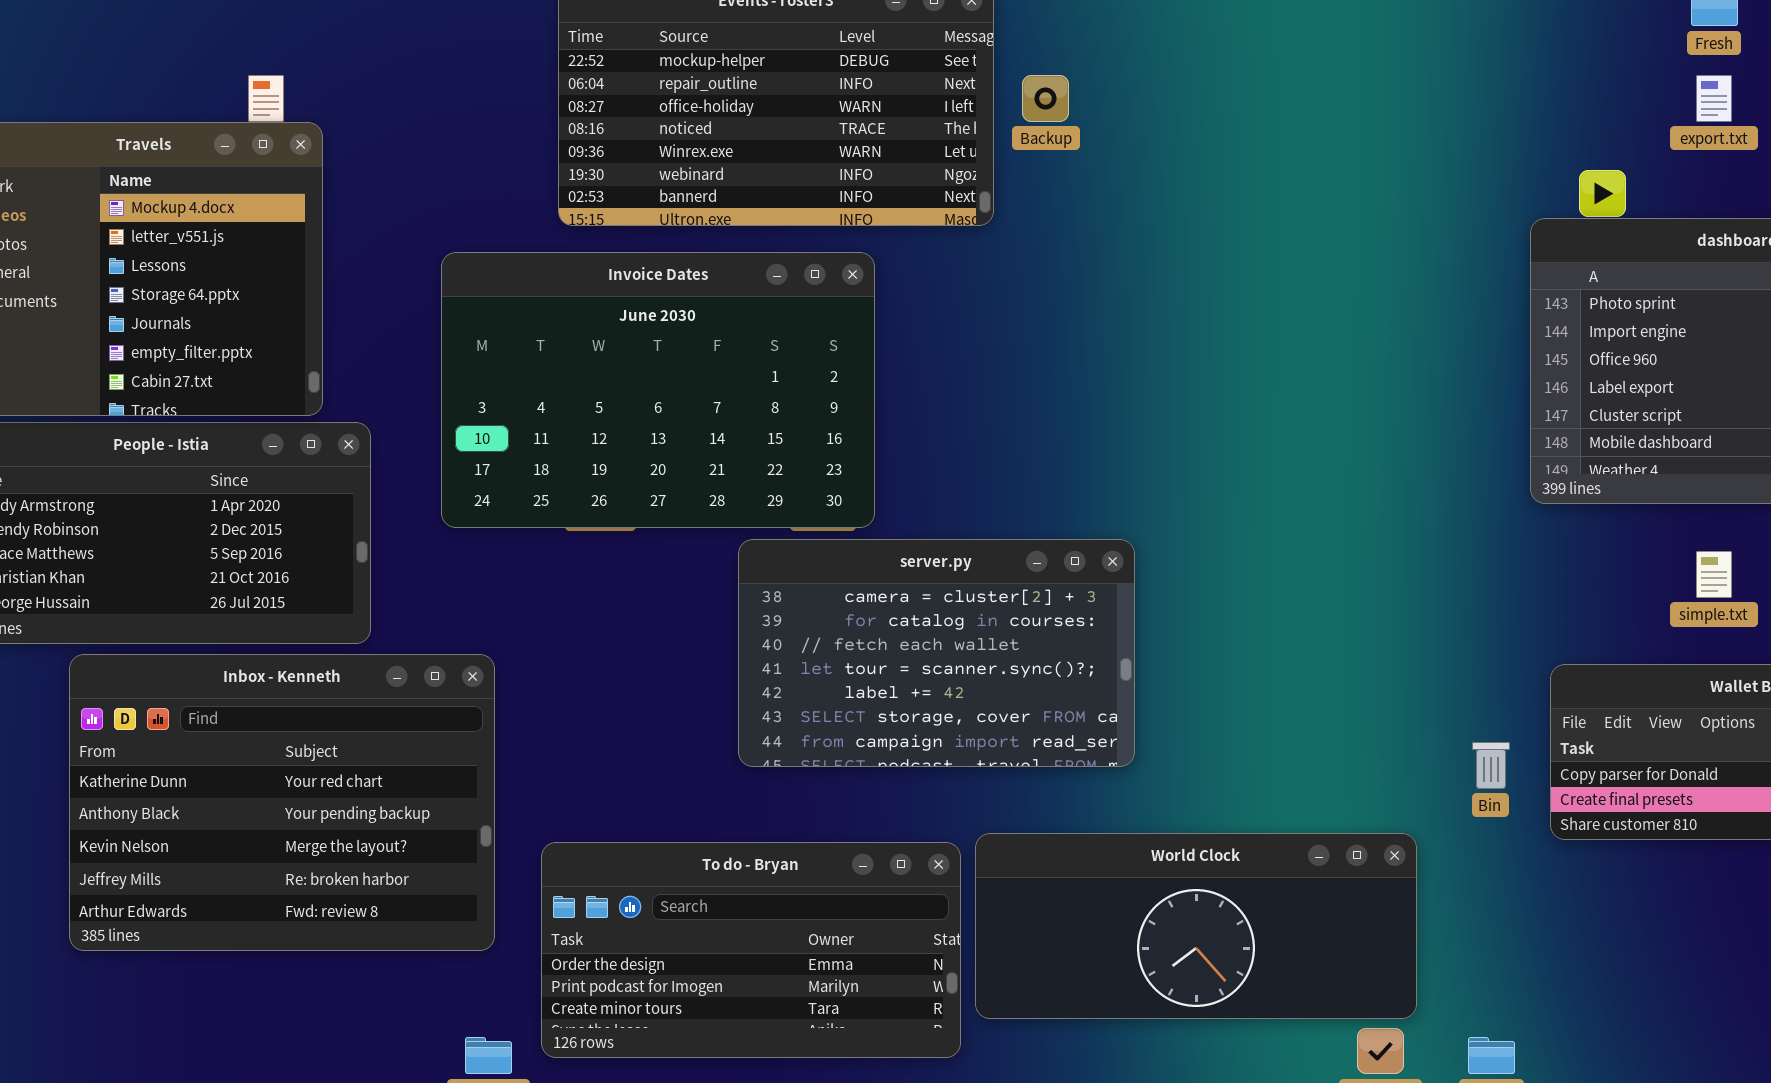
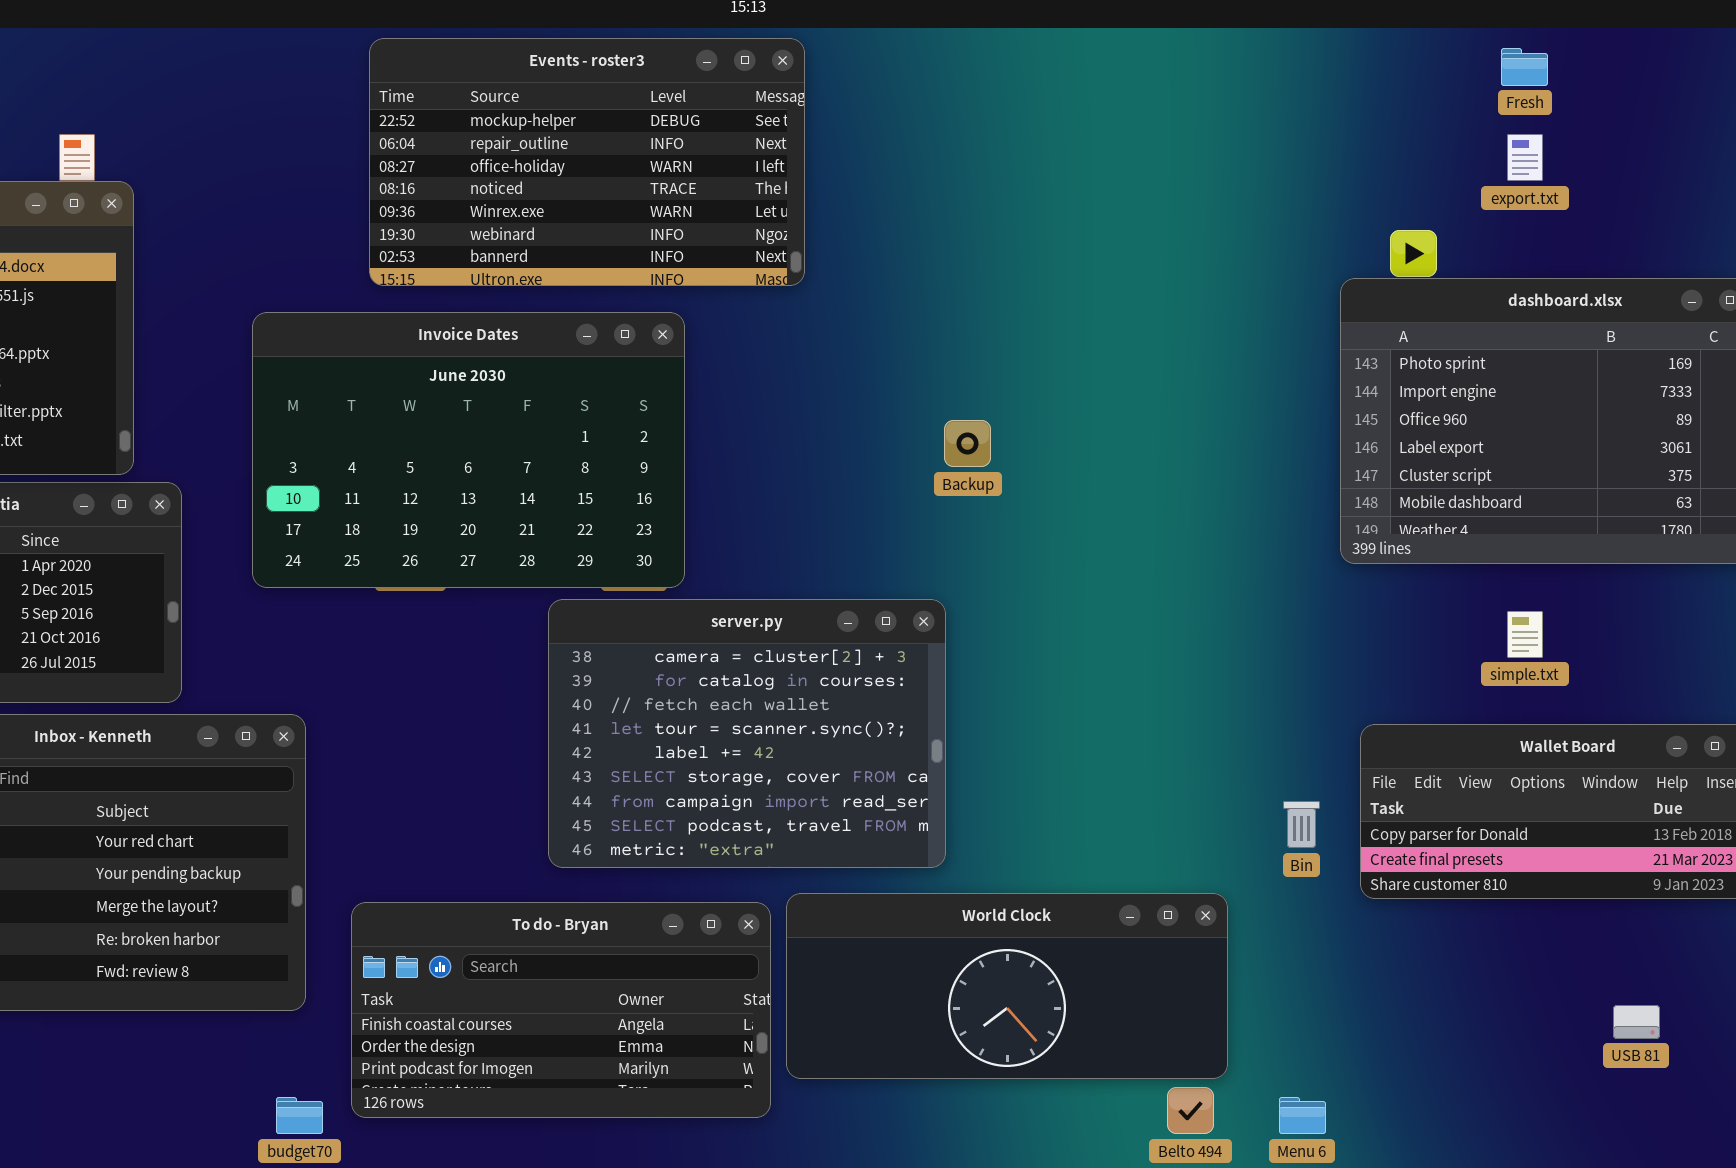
Backup: [1022,75,1069,122] -> [944,420,991,467], moved
server.py: [738,539,1135,767] -> [548,599,946,868], resized
To do - Bryan: [541,842,961,1058] -> [351,902,771,1118], scrolled up 1 row

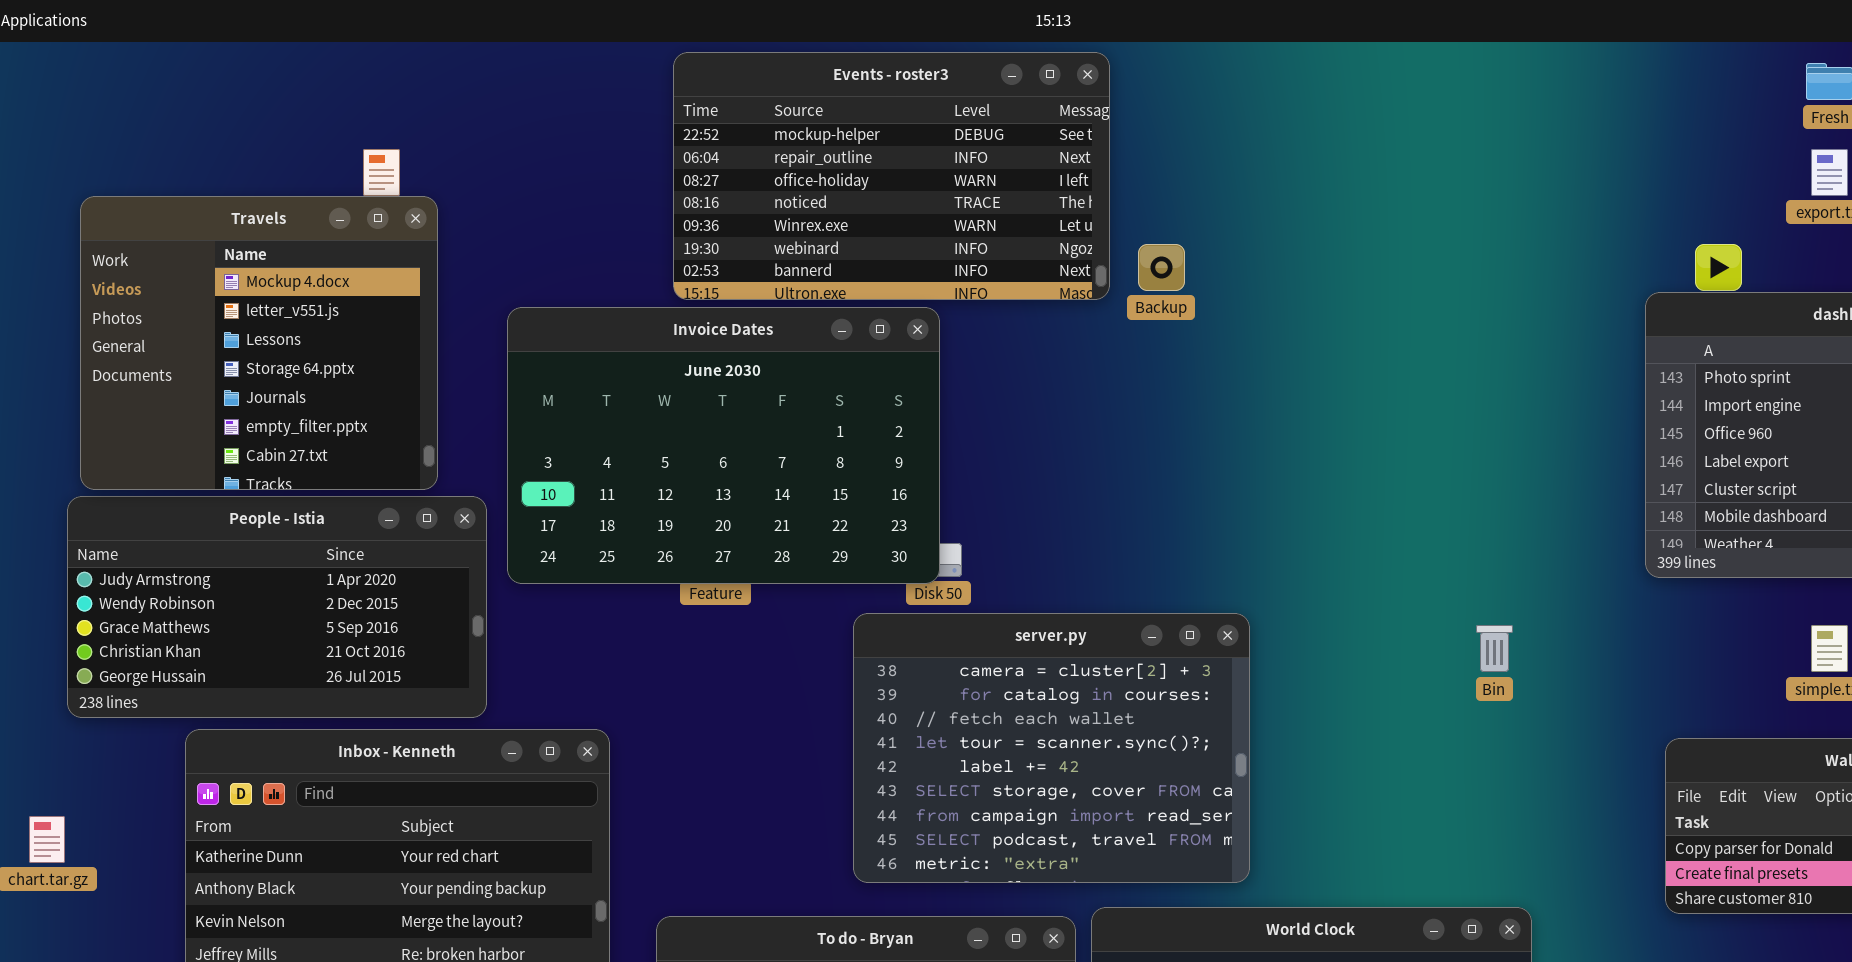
Invoice Dates: [252,312,685,588] -> [507,307,940,584], moved
Backup: [944,420,991,467] -> [1138,244,1185,291], moved
Bin: [1283,801,1320,848] -> [1476,625,1513,672], moved

